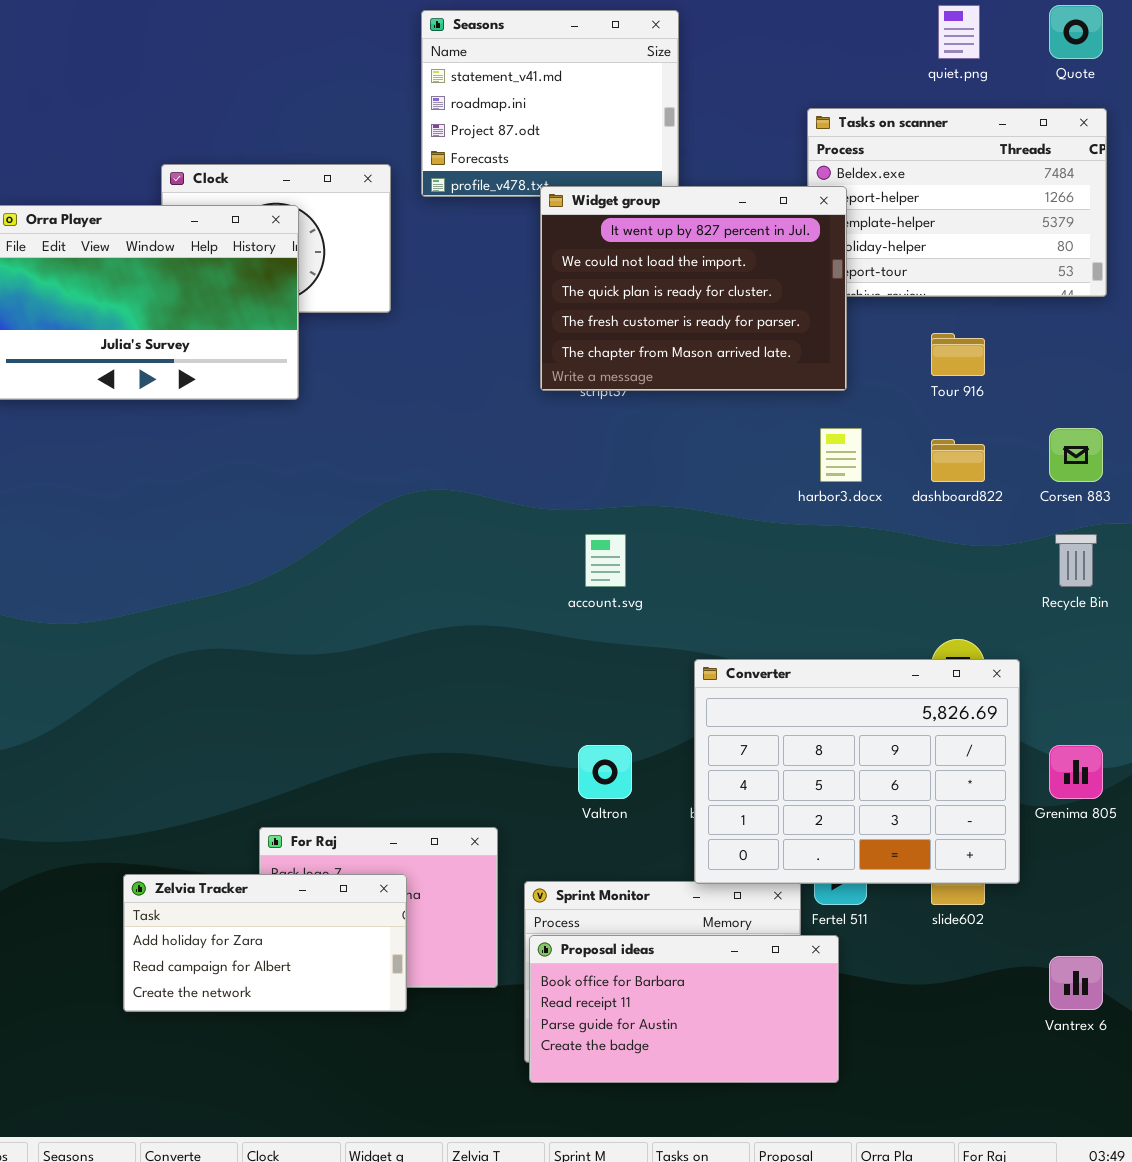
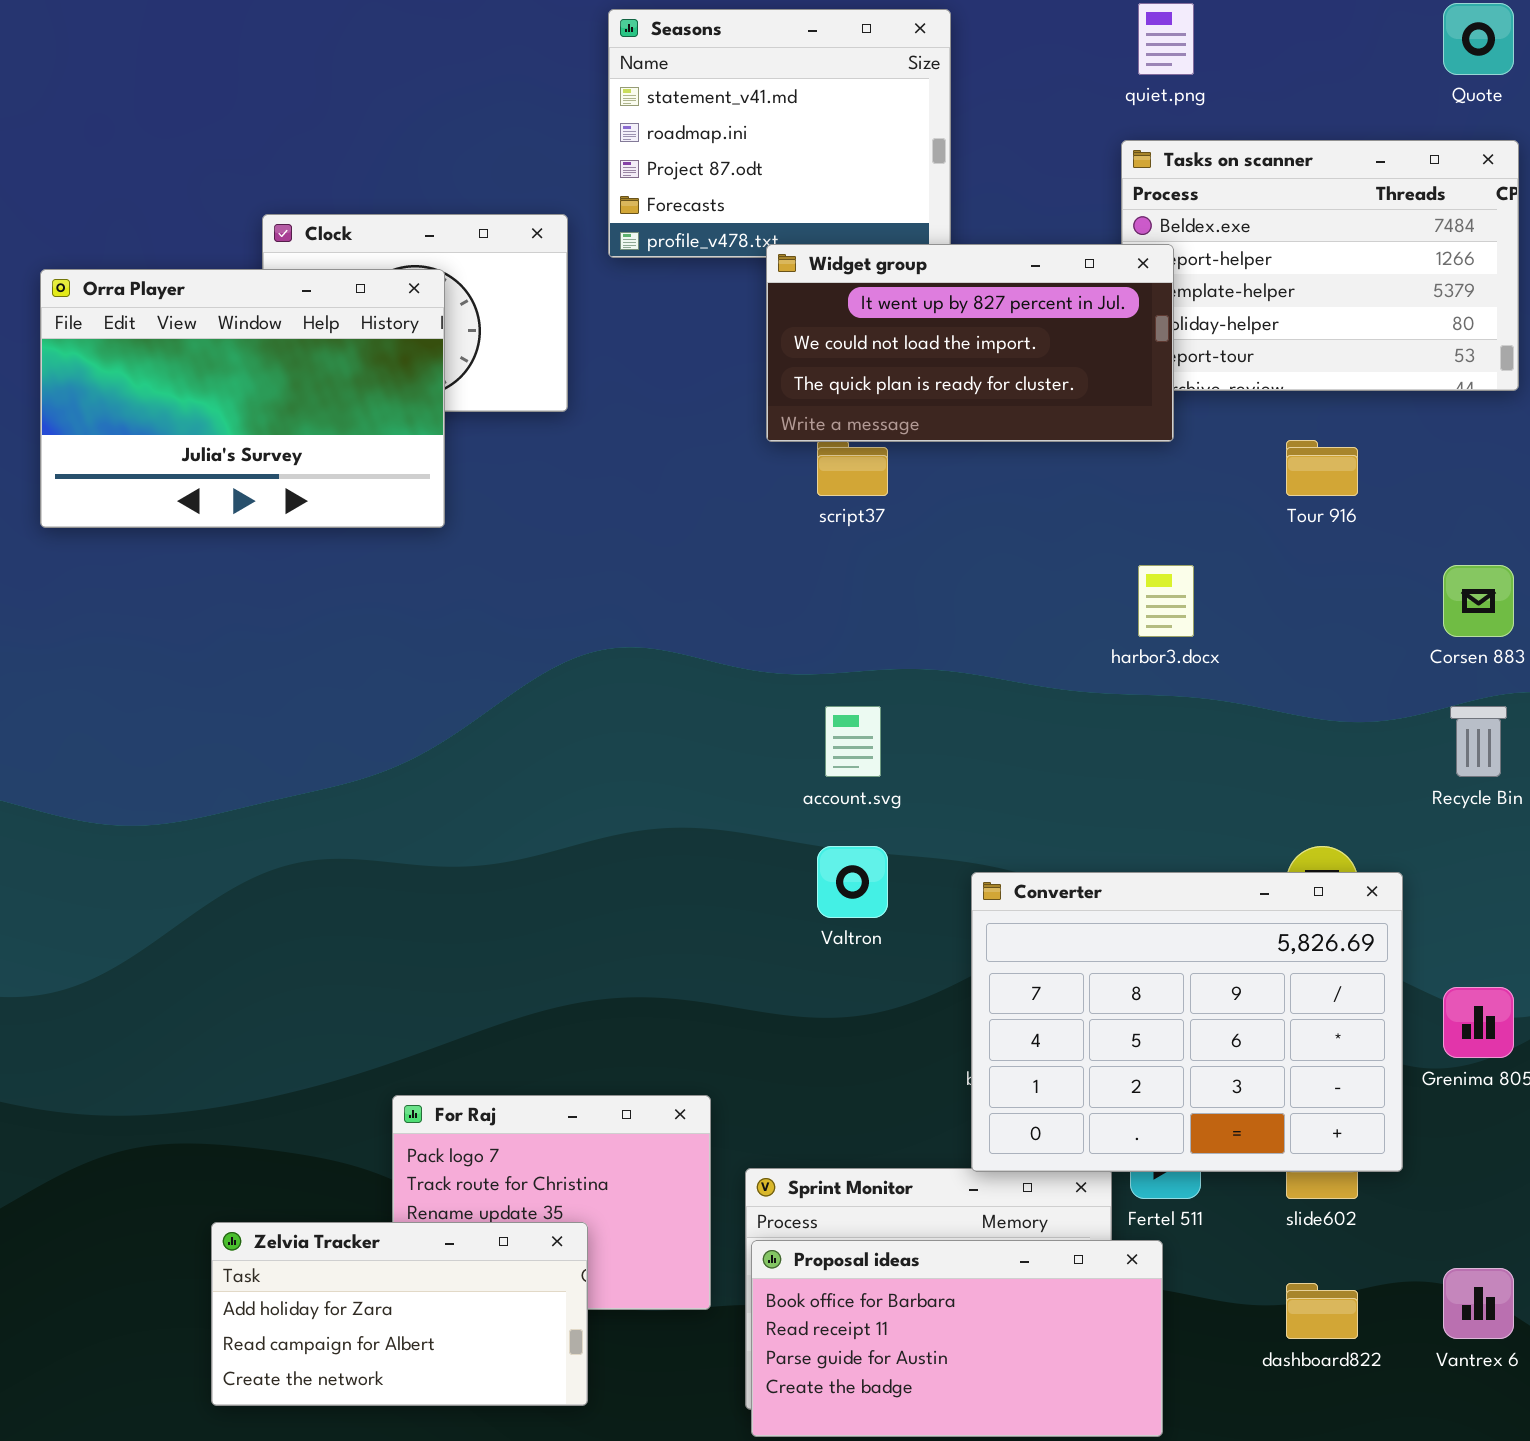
quiet.png: [938,5,980,59] -> [1138,3,1194,75], moved
Widget group: [540,186,847,391] -> [766,244,1174,442], resized
dashboard822: [931,439,985,482] -> [1286,1283,1358,1339], moved
Valtron: [578,745,632,799] -> [817,846,888,918], moved
Zelvia Tracker: [123,874,407,1012] -> [211,1222,588,1406], moved

